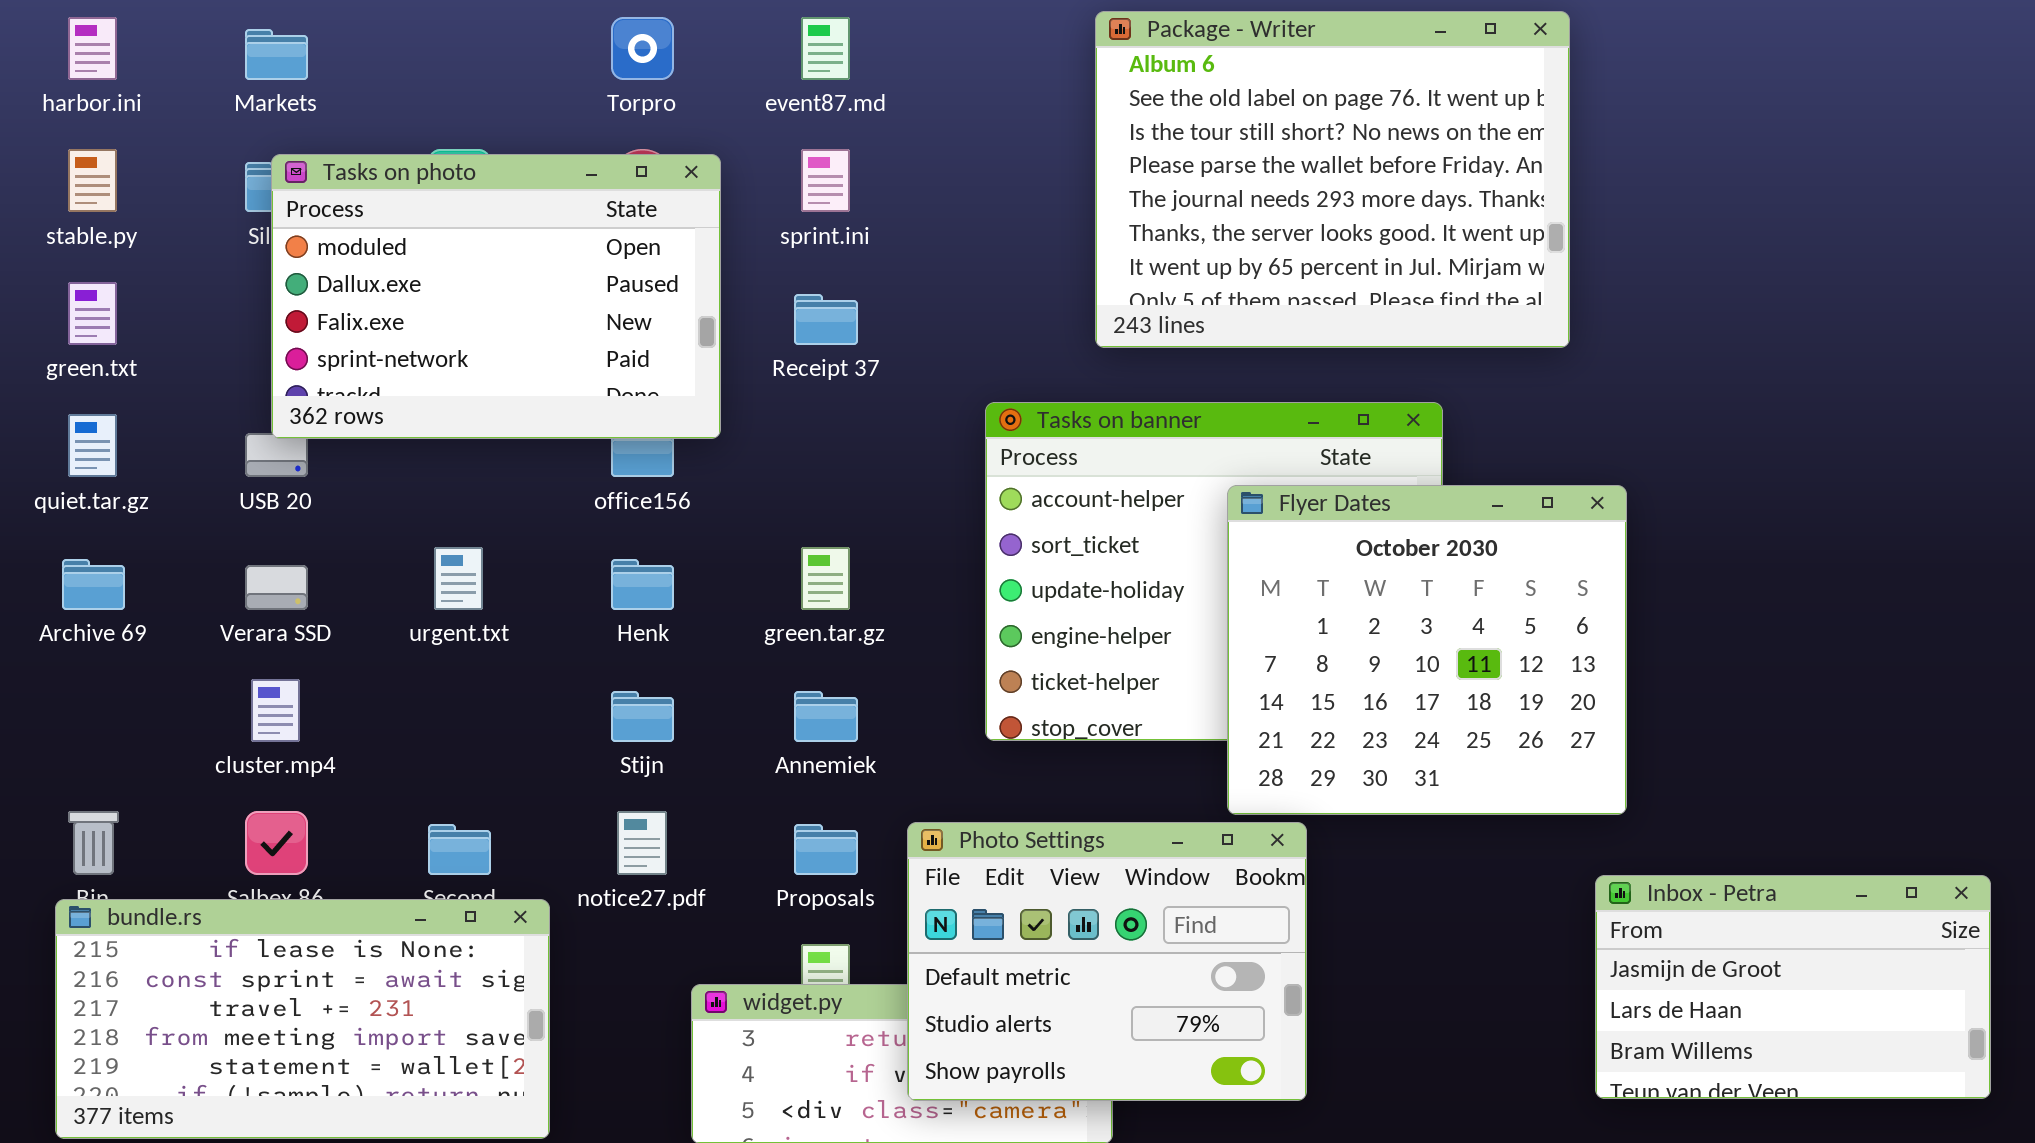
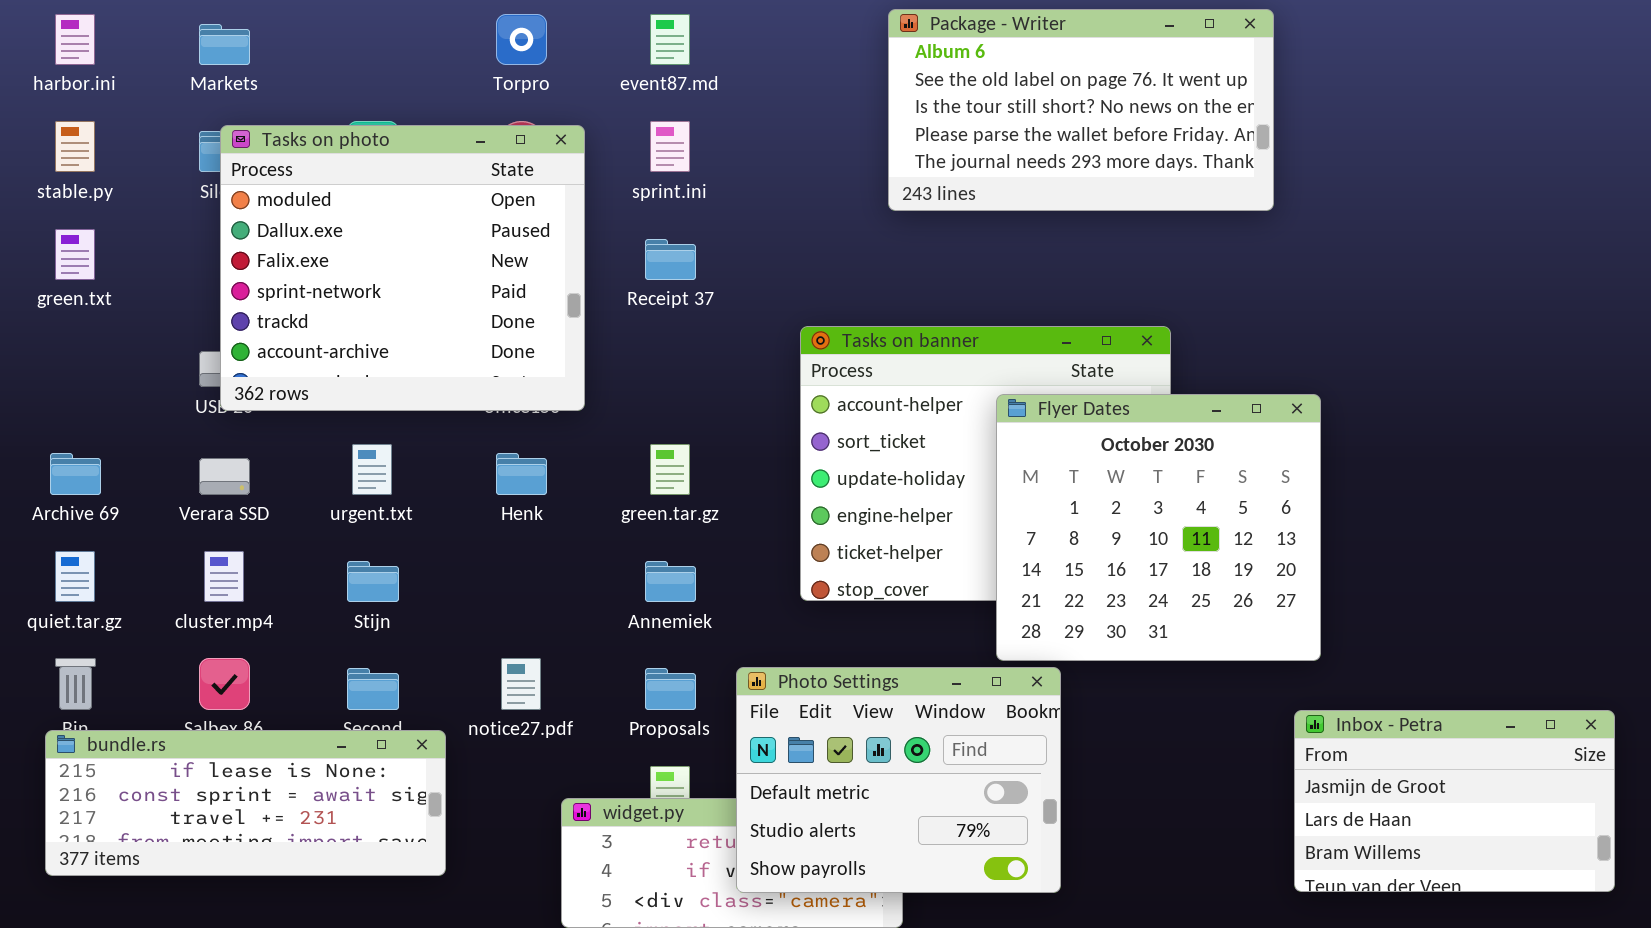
Package - Writer: [1095,11,1570,348] -> [888,9,1274,211], resized
Tasks on photo: [271,154,721,439] -> [220,125,585,411], resized
quiet.tar.gz: [68,414,117,477] -> [55,551,95,602], moved
Stijn: [611,691,674,742] -> [347,561,399,602], moved
bundle.rs: [55,899,550,1139] -> [45,730,446,876], resized

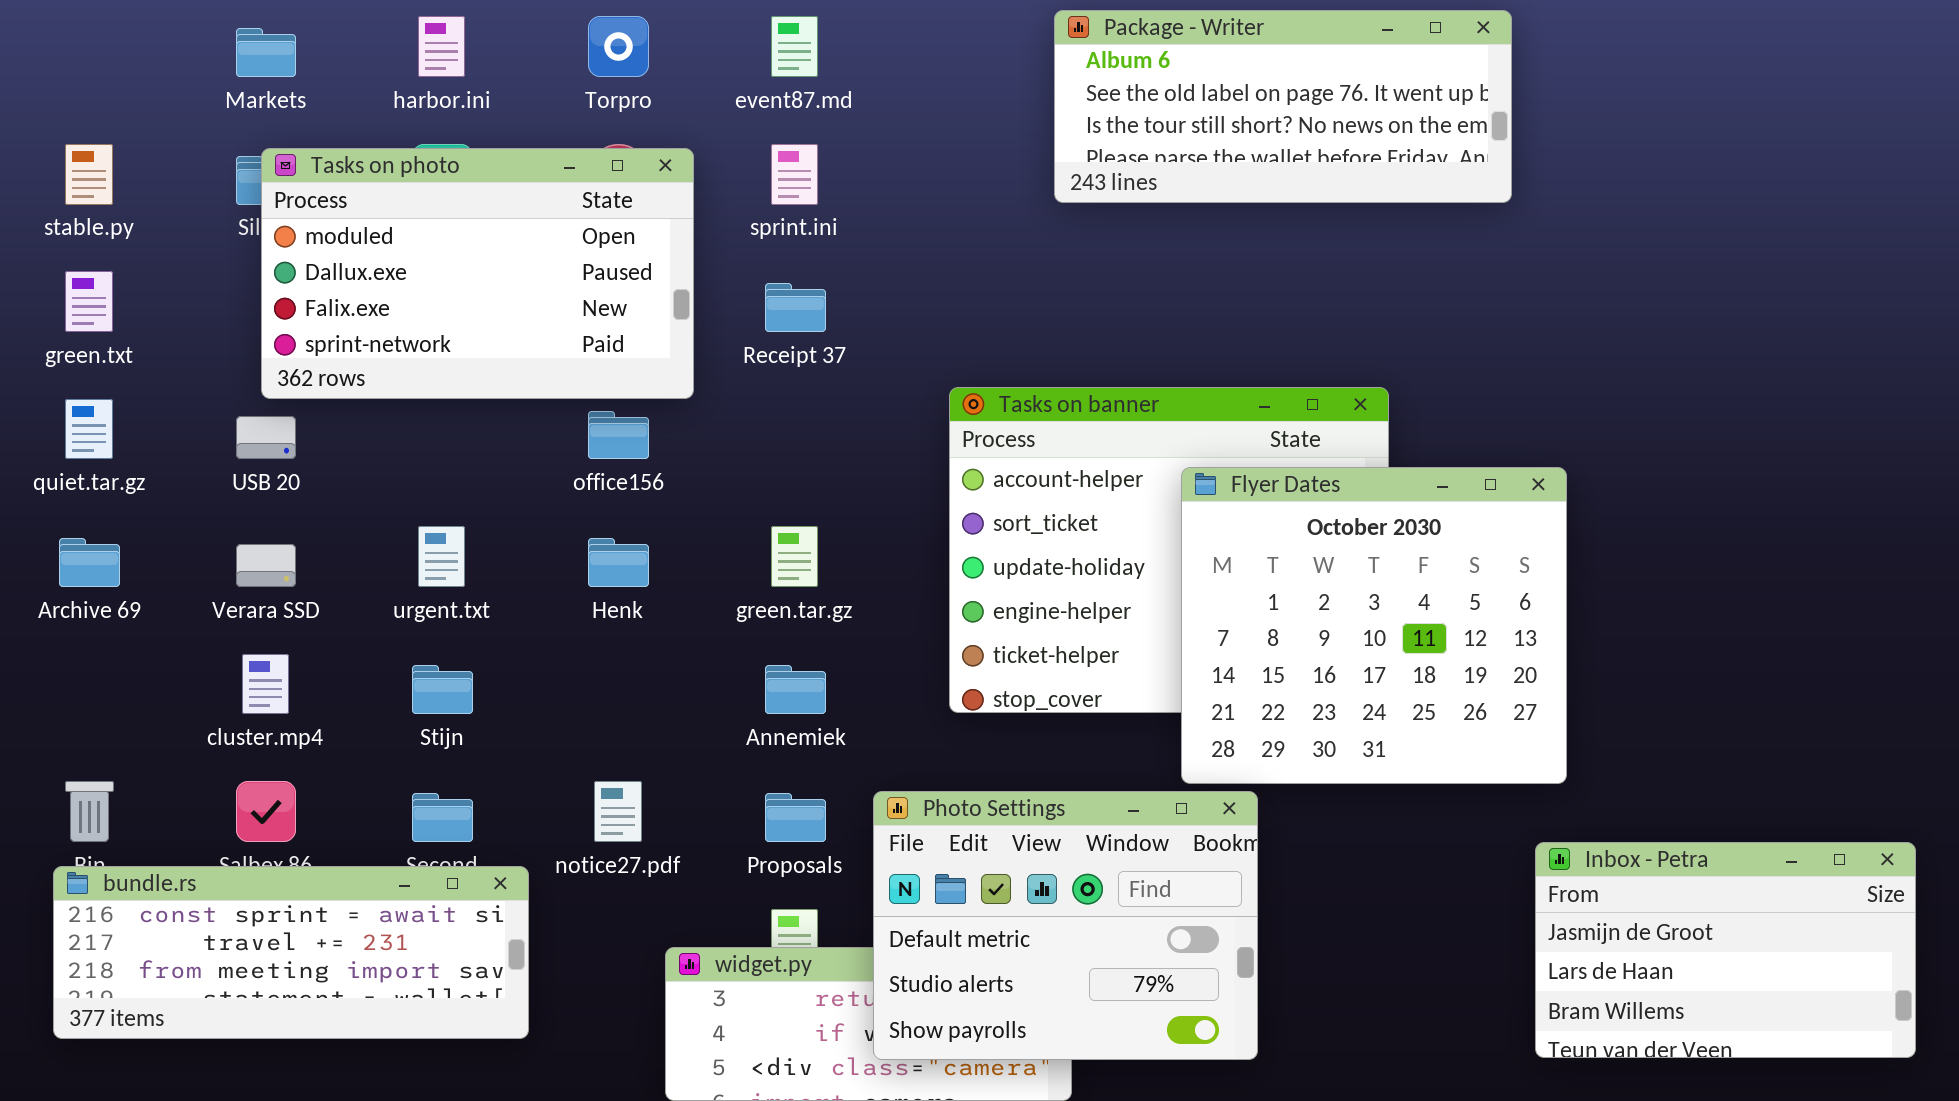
Package - Writer: [888,9,1274,211] -> [1054,10,1512,203], resized
harbor.ini: [55,14,95,65] -> [418,16,465,77], moved
Tasks on photo: [220,125,585,411] -> [261,148,694,399], resized
quiet.tar.gz: [55,551,95,602] -> [65,399,113,459], moved
bundle.rs: [45,730,446,876] -> [53,866,529,1039], scrolled down 1 row

